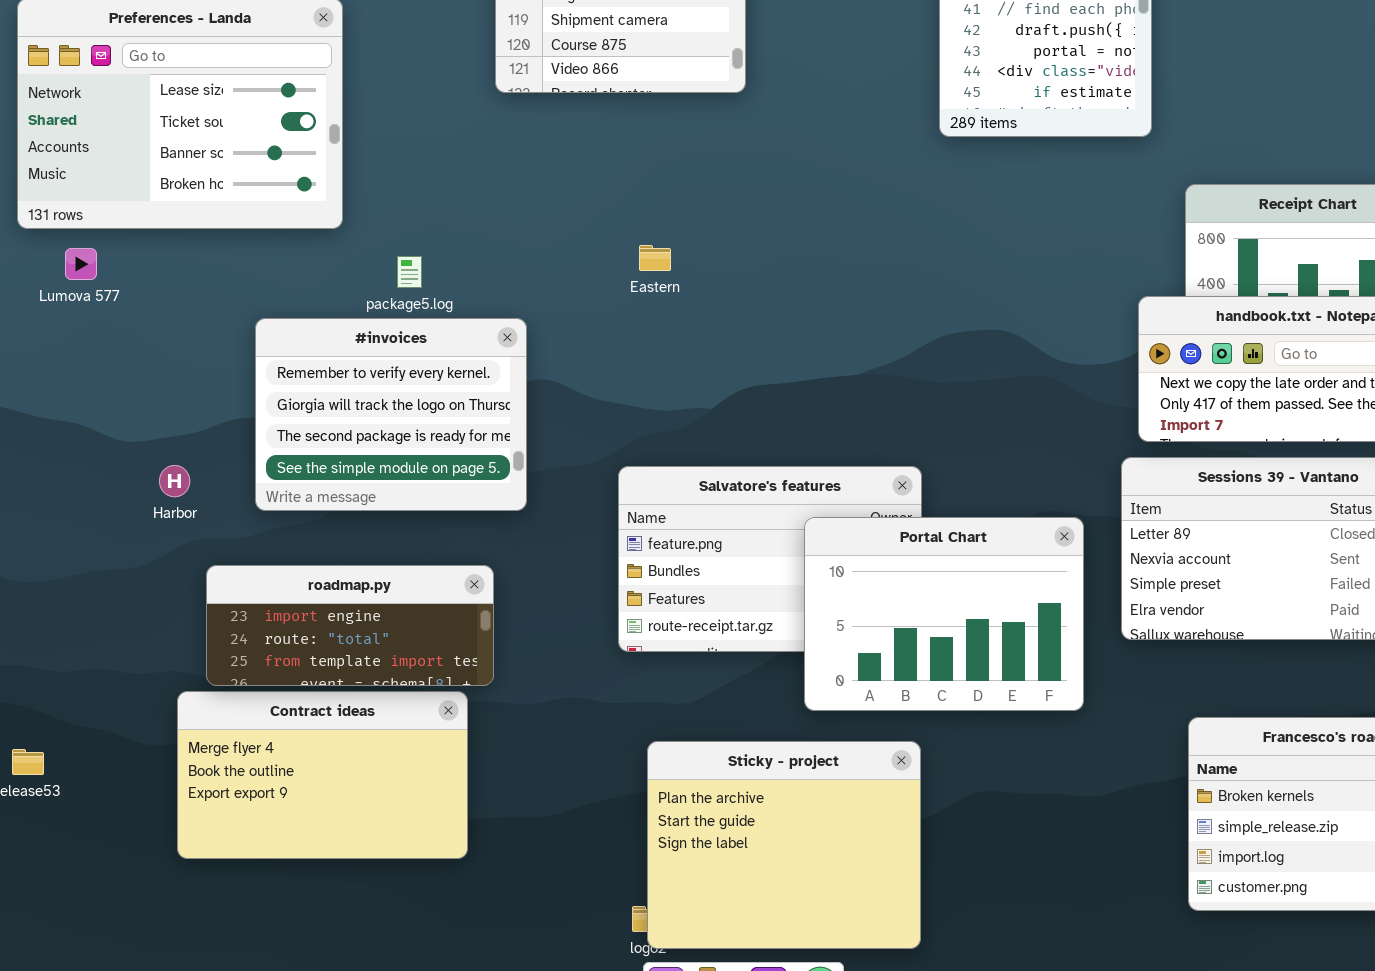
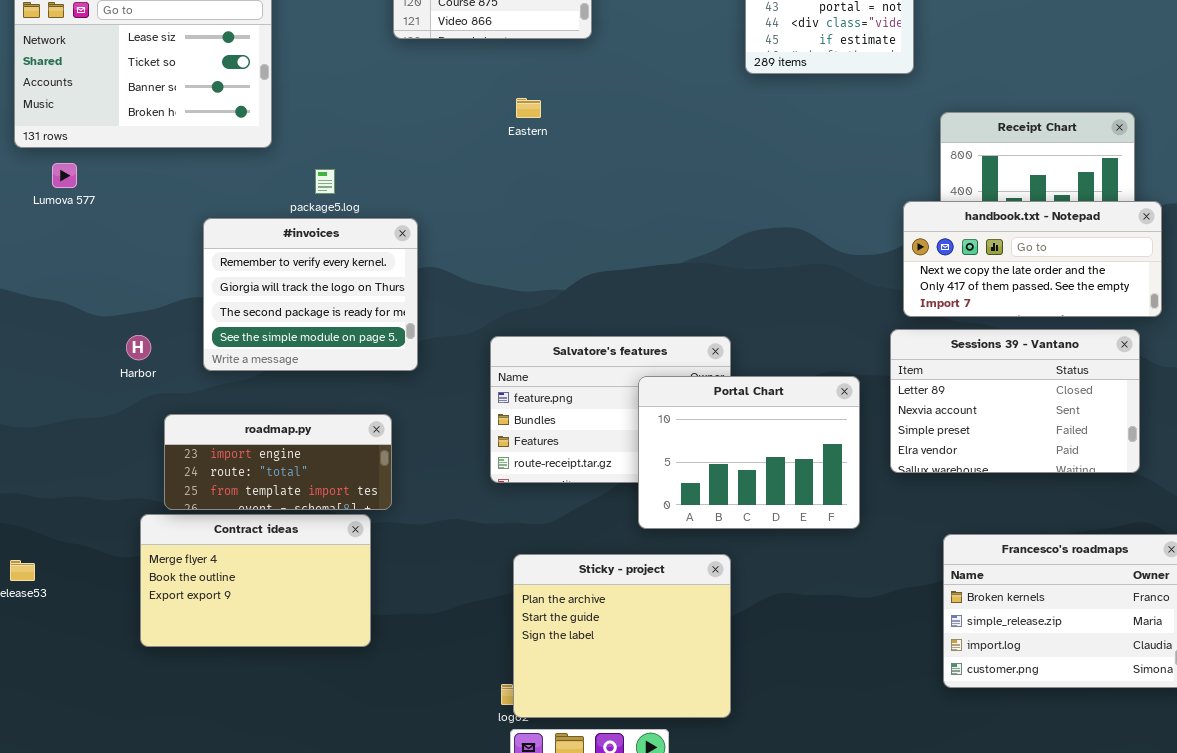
Eastern: [639,245,671,271] -> [516,98,541,118], moved

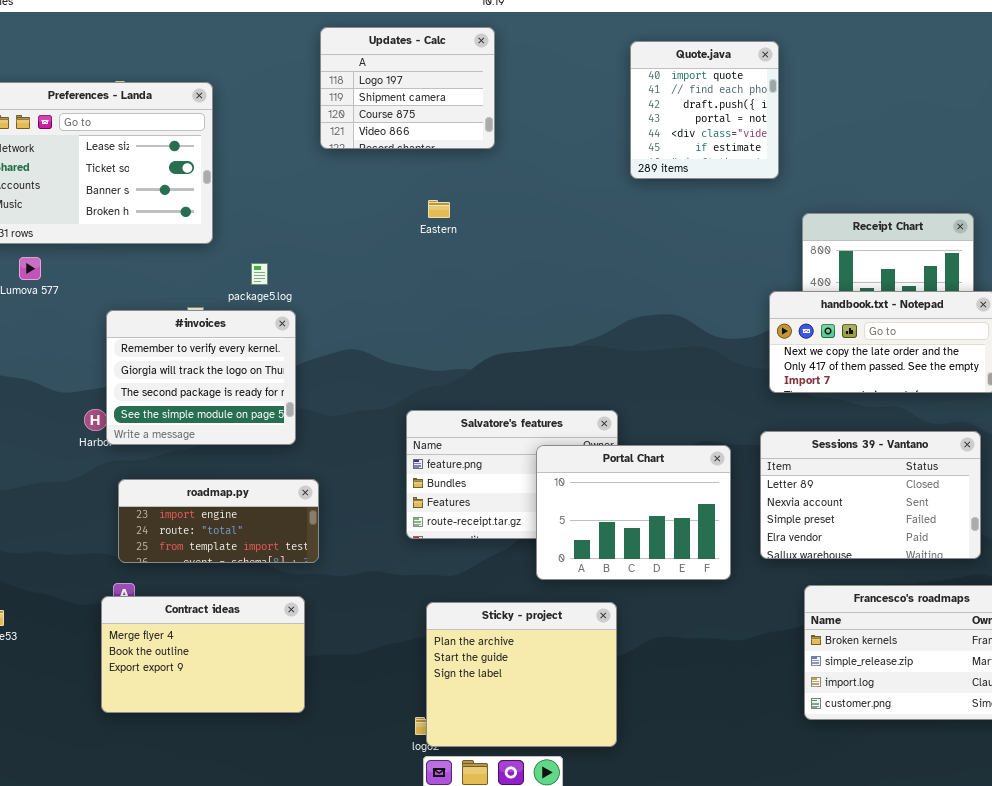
#invoices: [203,218,418,371] -> [106,310,296,445], moved
Sessions 39 - Vantano: [890,329,1140,473] -> [760,431,981,559], moved
Contract ideas: [140,514,371,647] -> [101,596,305,713], moved

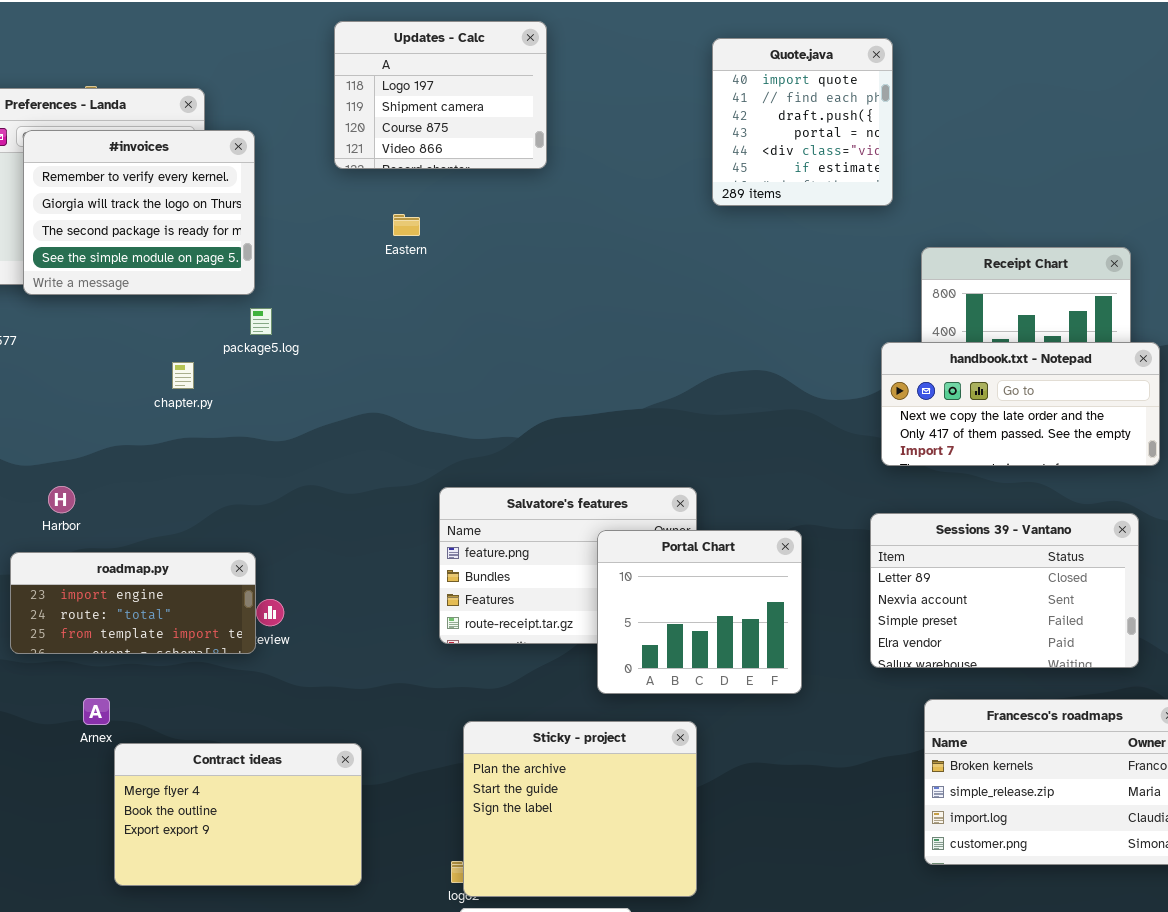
Eastern: [428,200,450,218] -> [393,214,420,236], moved
#invoices: [106,310,296,445] -> [23,130,255,295], moved
Portal Chart: [536,445,731,580] -> [597,530,802,694], resized
roadmap.py: [118,479,319,563] -> [10,552,256,654], moved
Contract ideas: [101,596,305,713] -> [114,743,362,886], moved

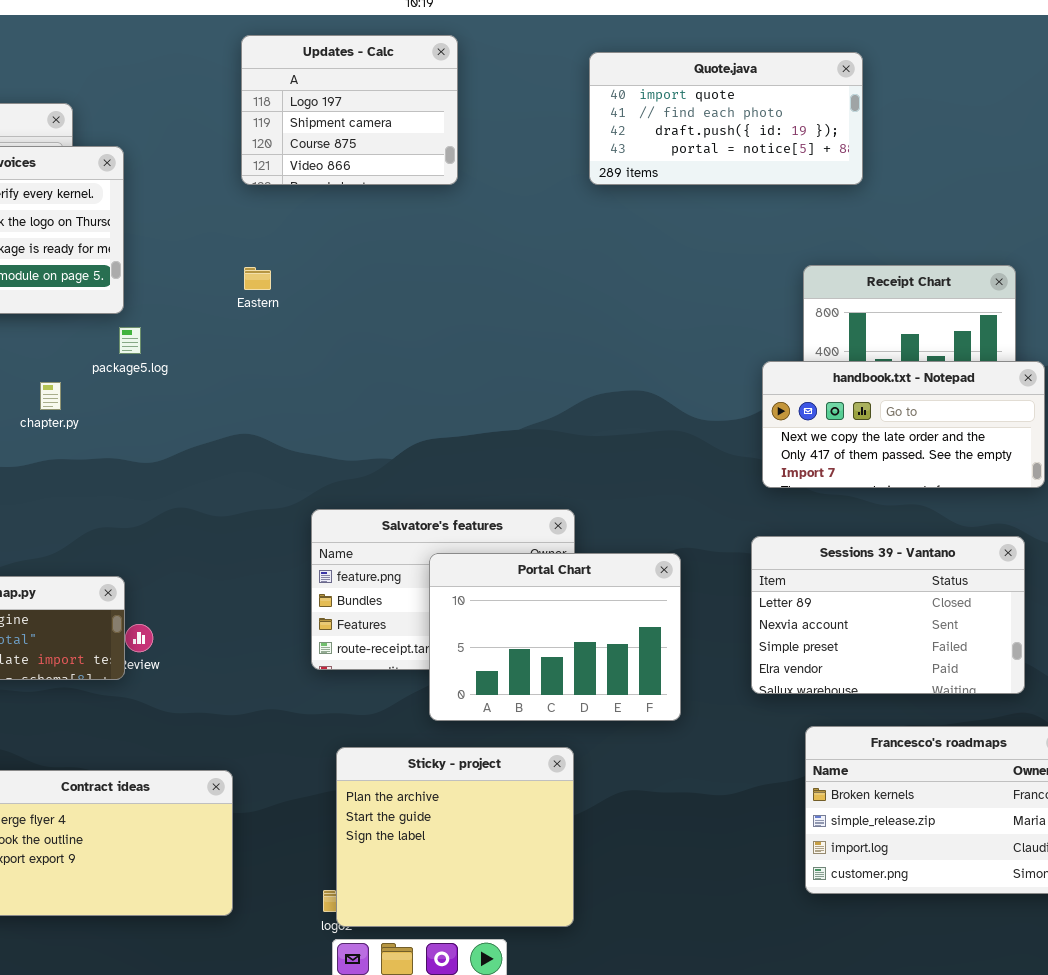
Updates - Calc: [334,21,547,169] -> [241,35,458,185], moved
Quote.java: [712,38,893,206] -> [589,52,863,185], resized
Eastern: [393,214,420,236] -> [244,267,271,290], moved
Portal Chart: [597,530,802,694] -> [429,553,681,721], resized

